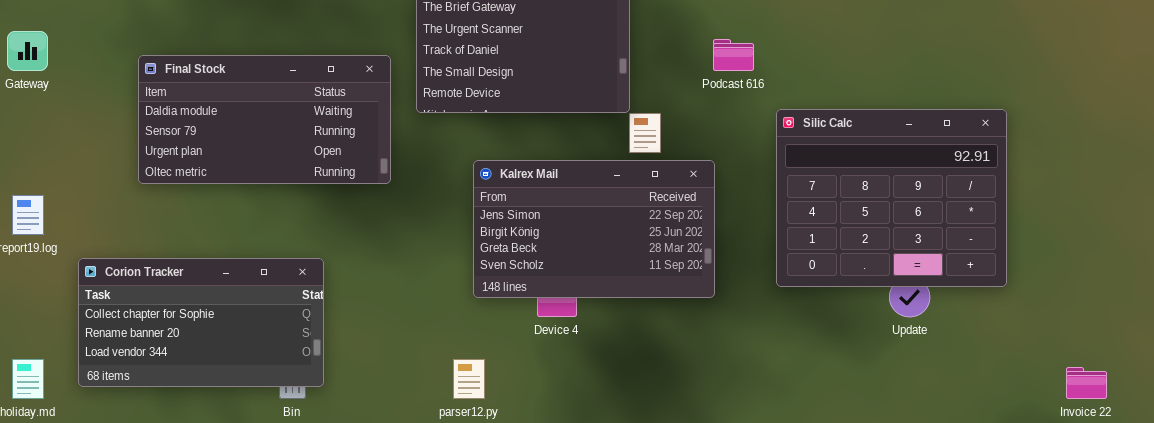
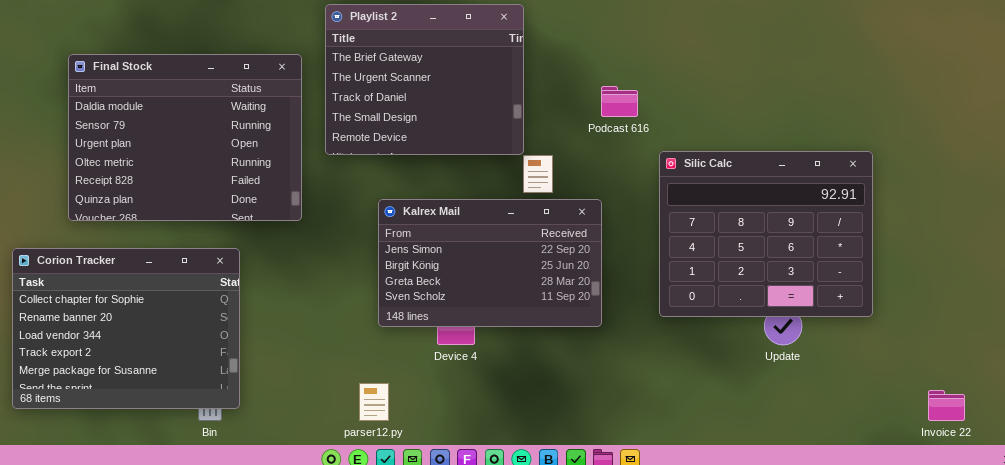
Final Stock: [138,55,391,184] -> [68,54,302,221], resized
Corion Tracker: [78,258,324,387] -> [12,248,240,409], resized

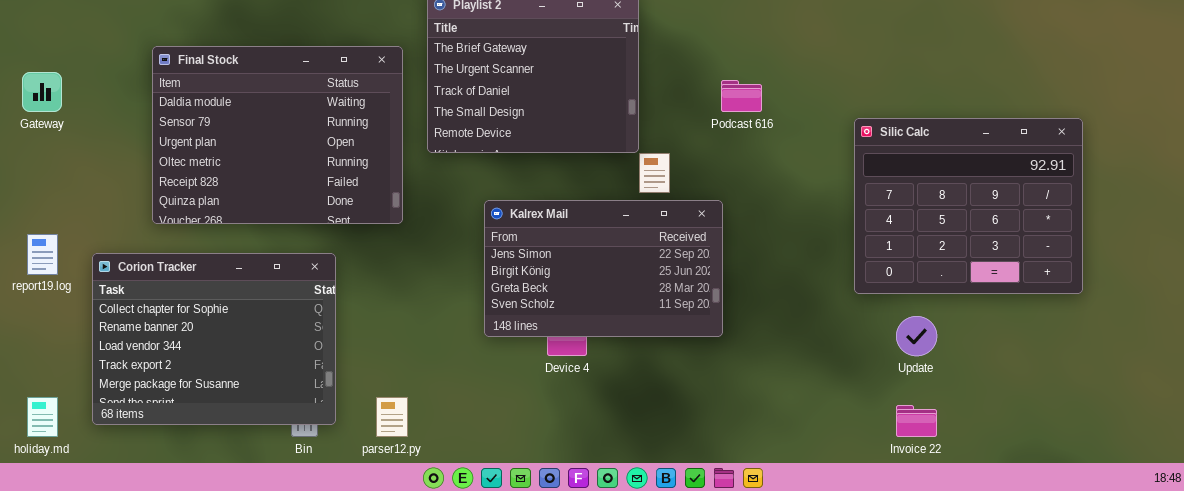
Silic Calc: [659,151,873,317] -> [854,118,1083,294], moved
parser12.py: [359,383,389,421] -> [376,397,408,437], moved
Invoice 22: [928,390,965,421] -> [896,405,937,437], moved

